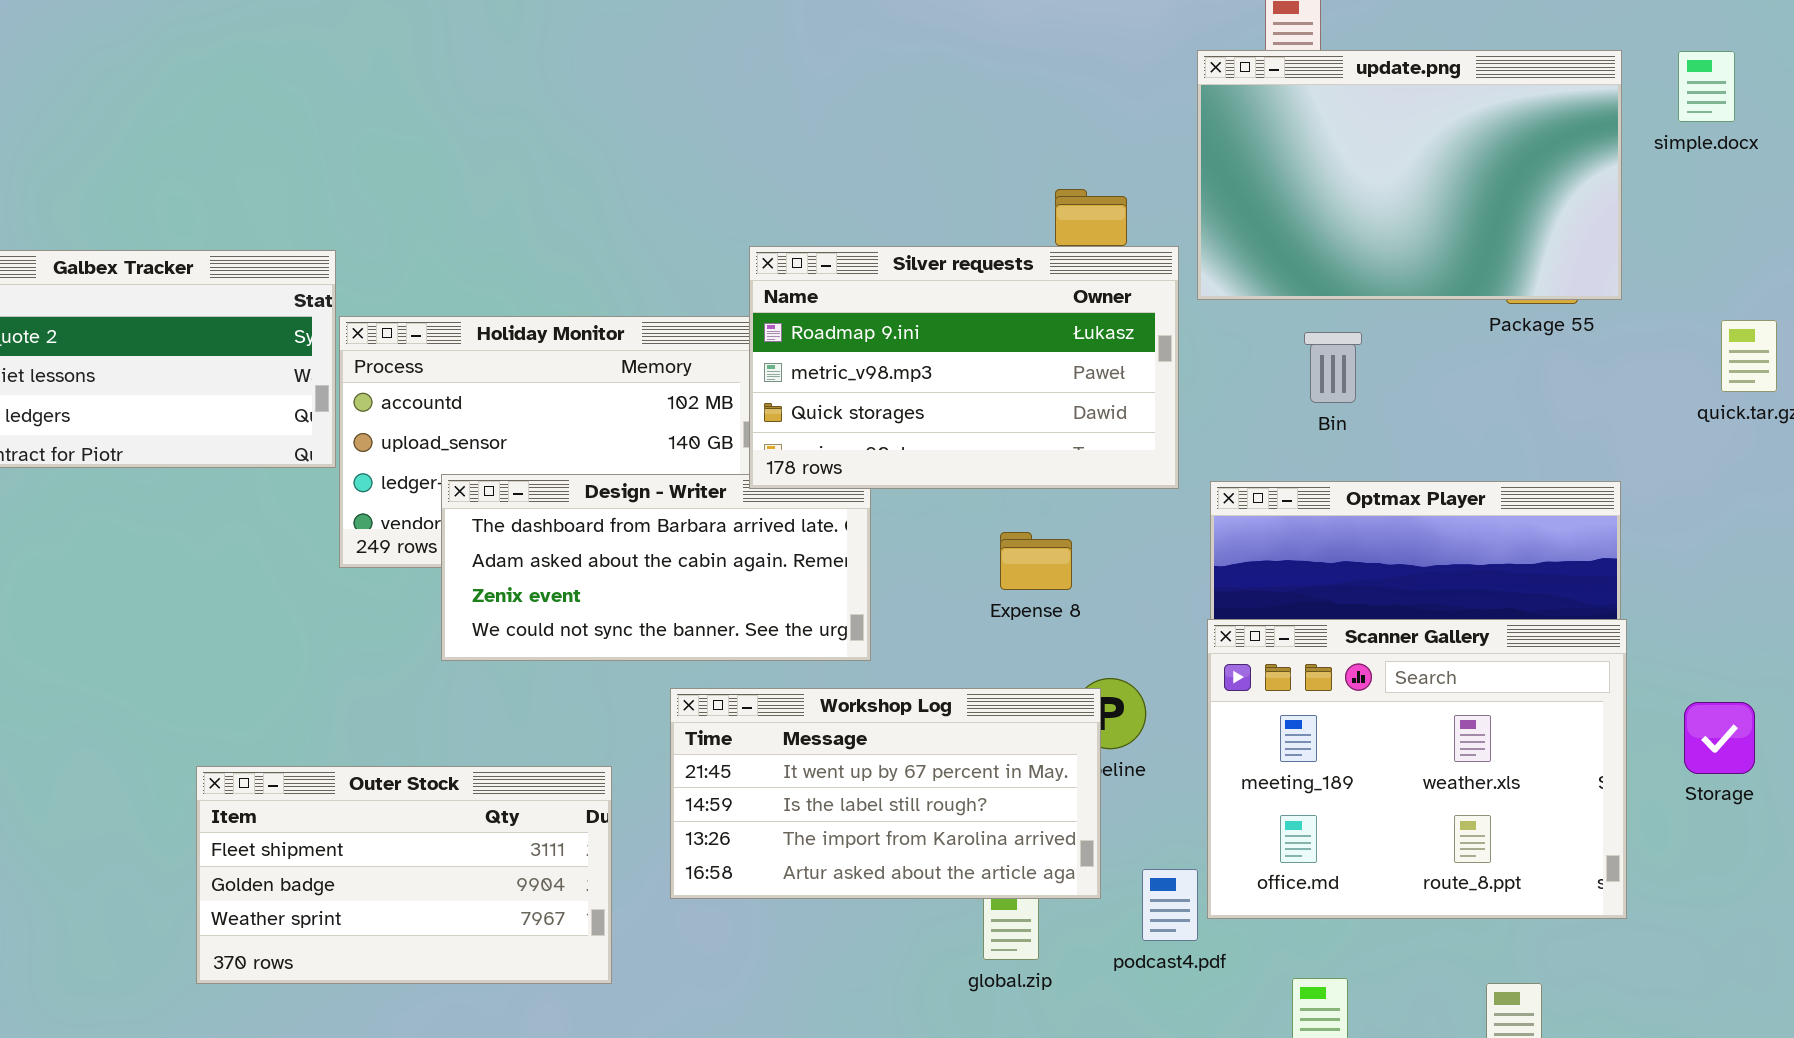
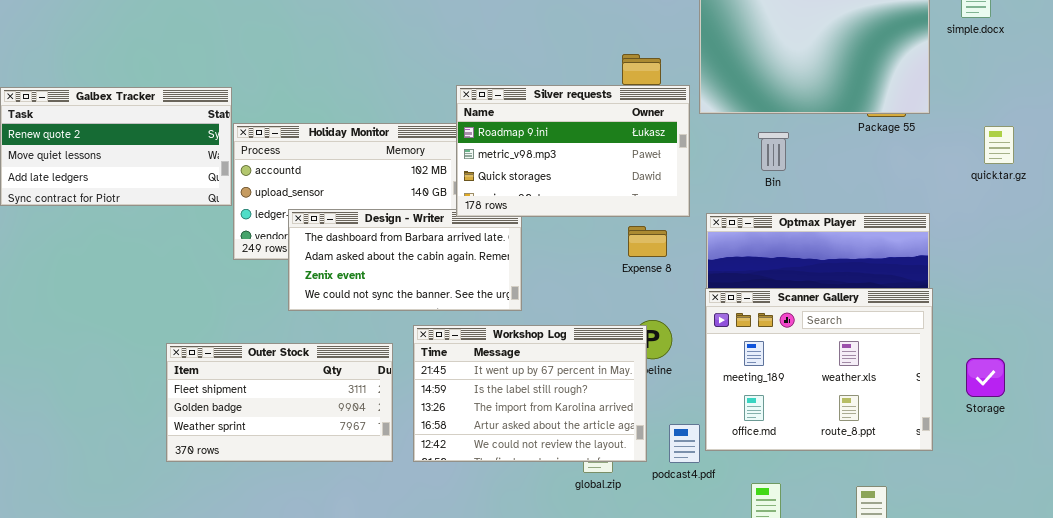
Expense 8: [1000,532,1072,590] -> [628,226,667,257], moved
Workshop Log: [670,688,1101,899] -> [413,325,647,462], resized
Storage: [1684,702,1755,774] -> [966,358,1005,397], moved
Outer Stock: [196,766,612,984] -> [166,343,393,462], moved

